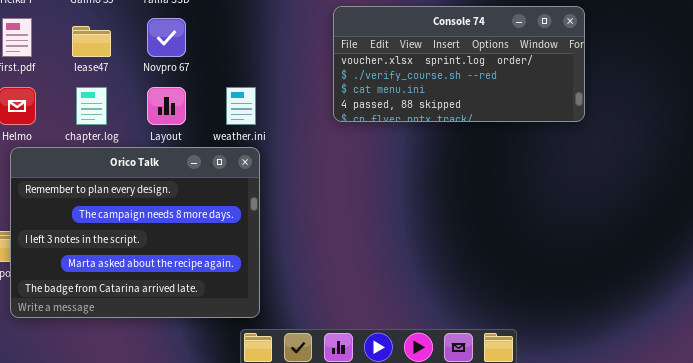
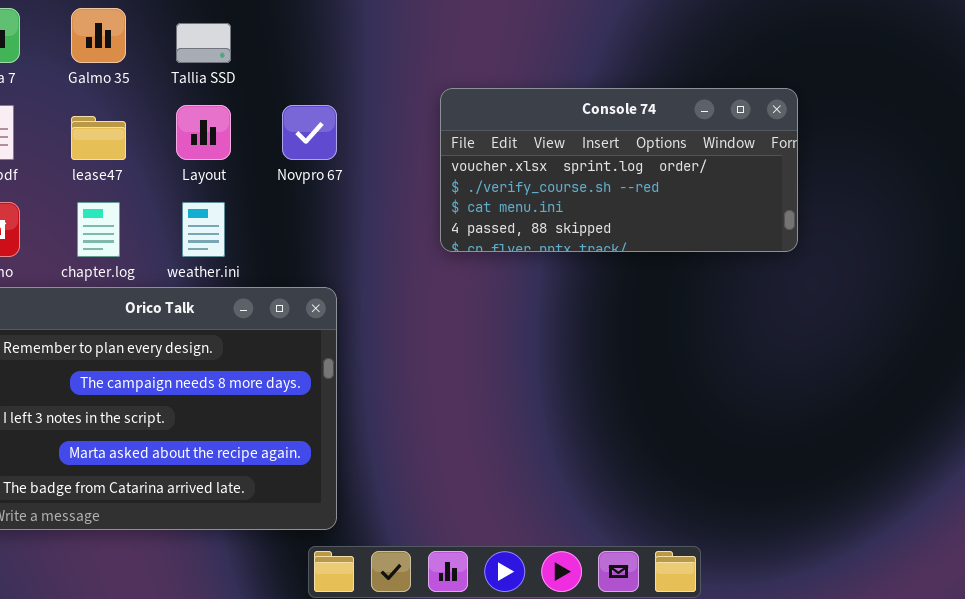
Novpro 67: [147,18,186,57] -> [282,105,337,160], moved
Layout: [147,87,186,125] -> [176,105,231,160], moved
weather.ini: [226,87,256,125] -> [182,202,225,257], moved

